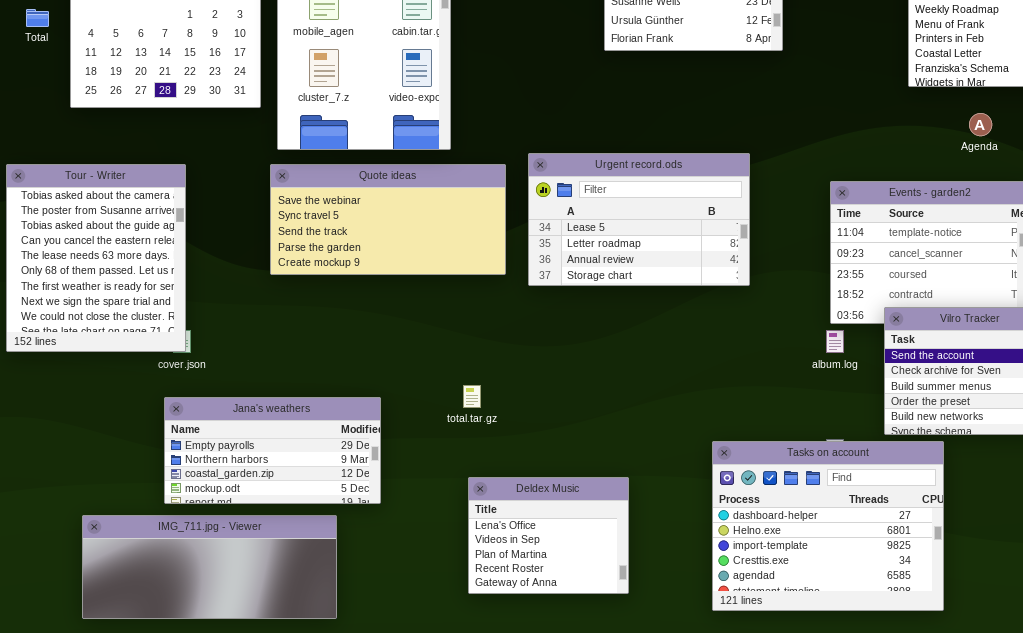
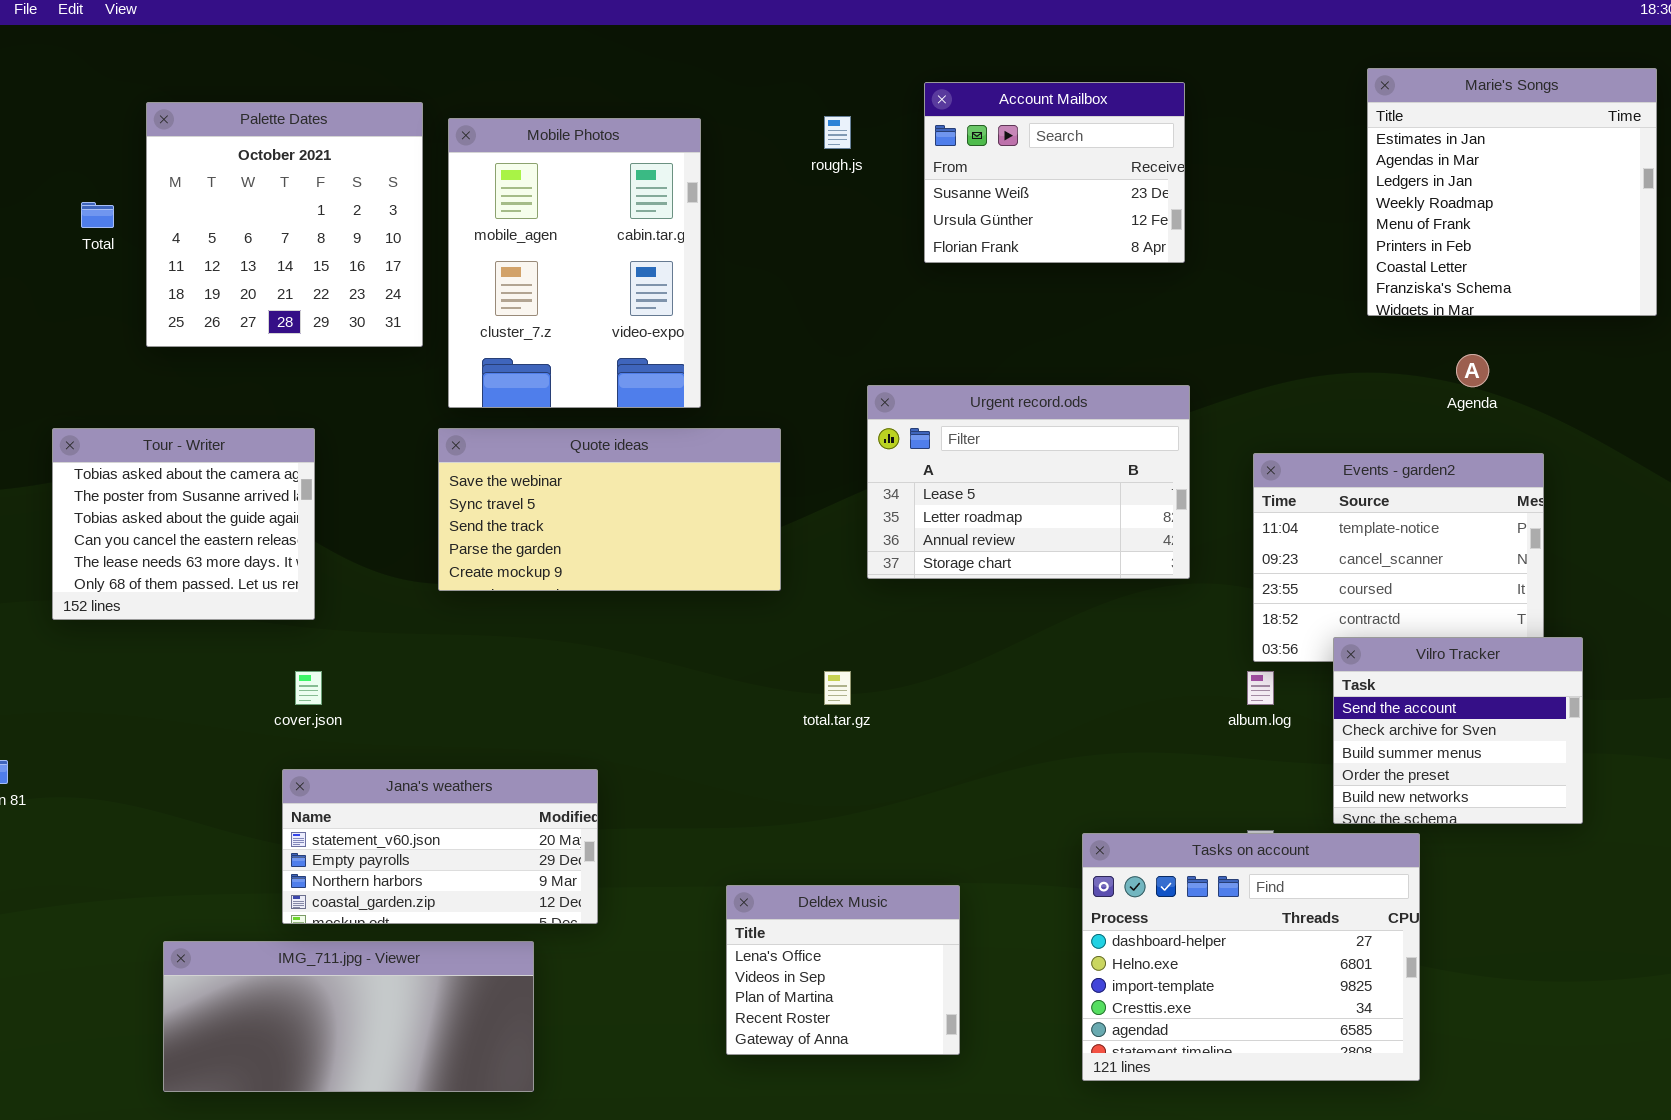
Urgent record.ods: [528,153,750,286] -> [867,385,1190,579], moved
Tour - Writer: [6,164,186,352] -> [52,428,315,620], resized
total.tar.gz: [463,385,481,408] -> [824,671,851,705], moved
Jana's weathers: [164,397,381,504] -> [282,769,598,924], scrolled up 1 row

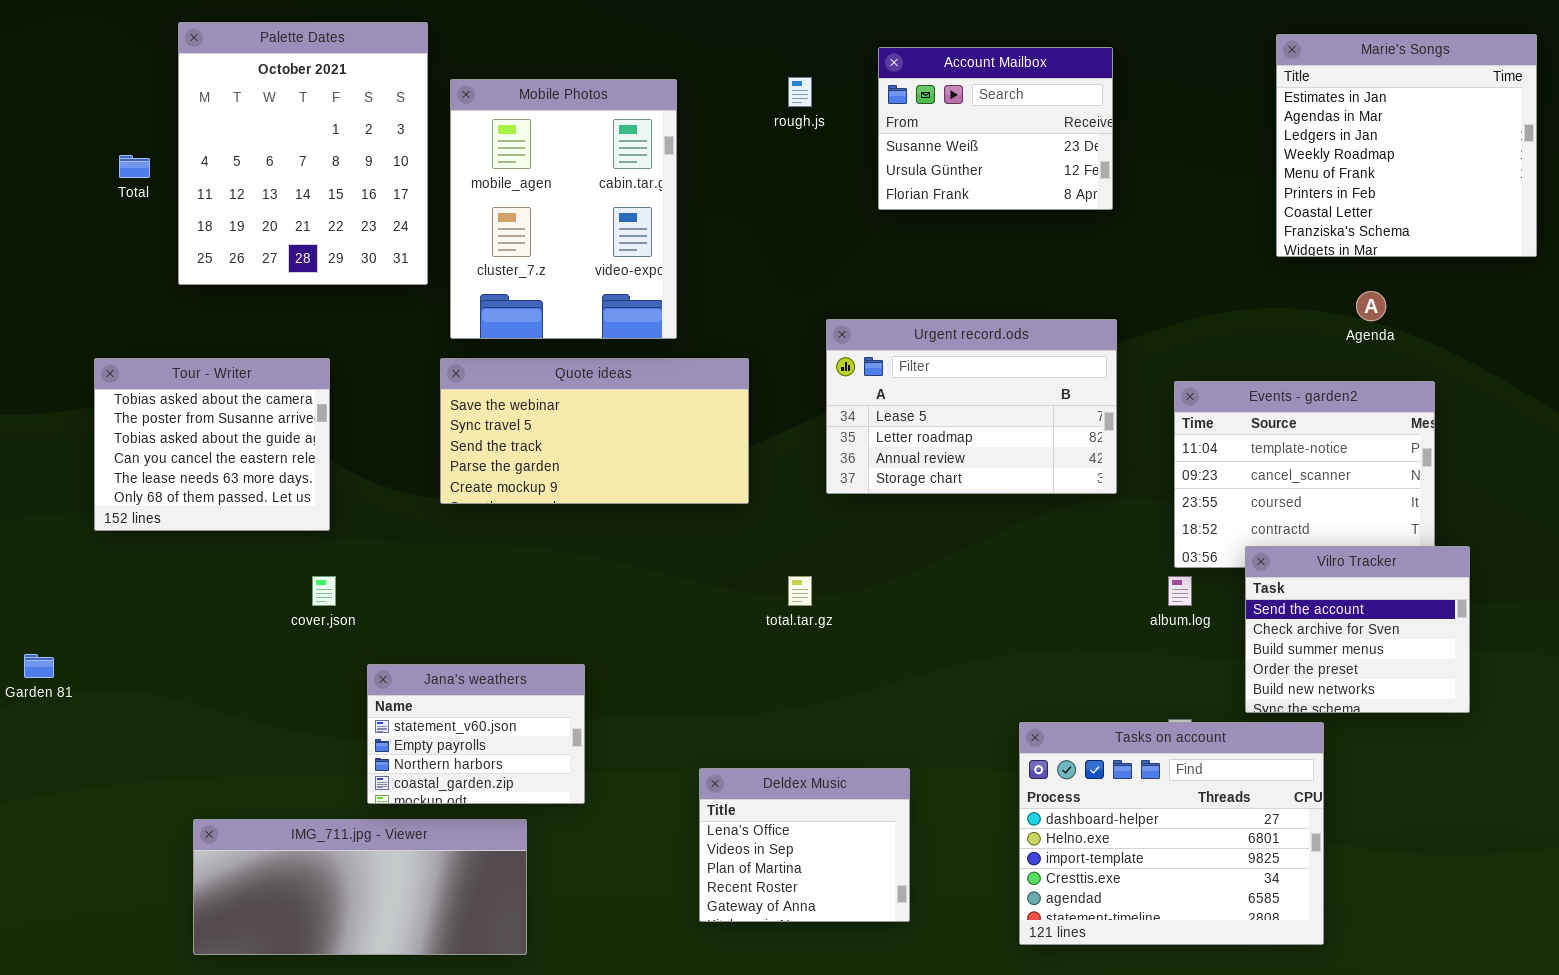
Palette Dates: [146,102,423,347] -> [178,22,428,285], resized
Jana's weathers: [282,769,598,924] -> [367,664,585,804], resized

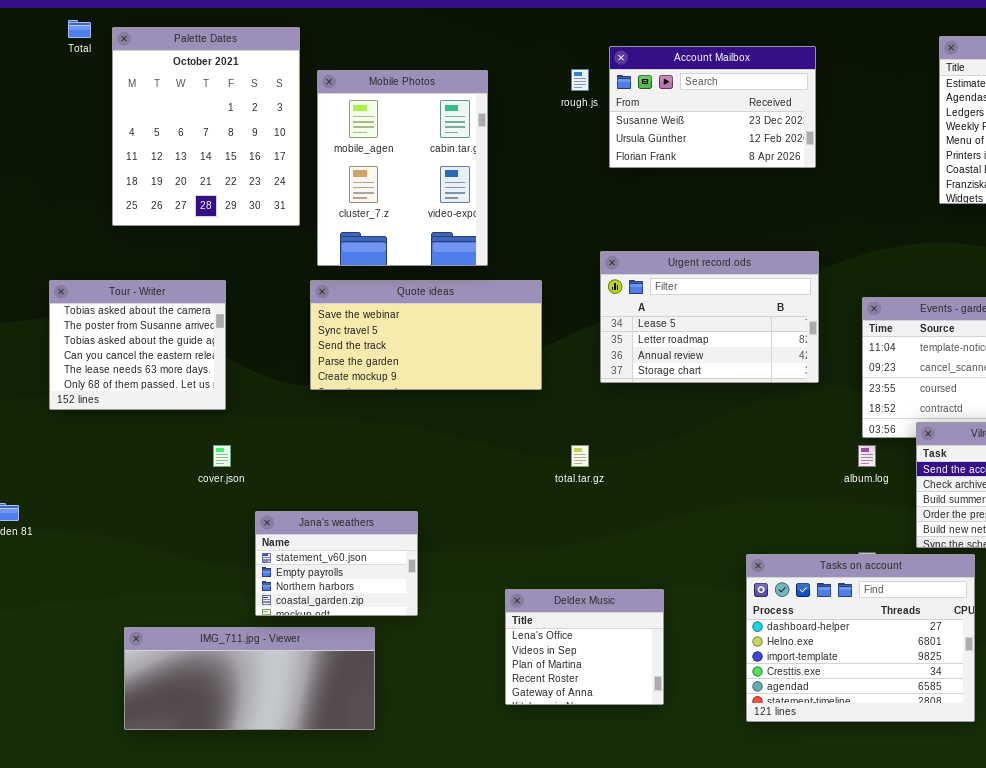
Account Mailbox: [878,47,1113,210] -> [609,46,816,168], resized
Total: [119,155,150,178] -> [68,20,91,38], moved

